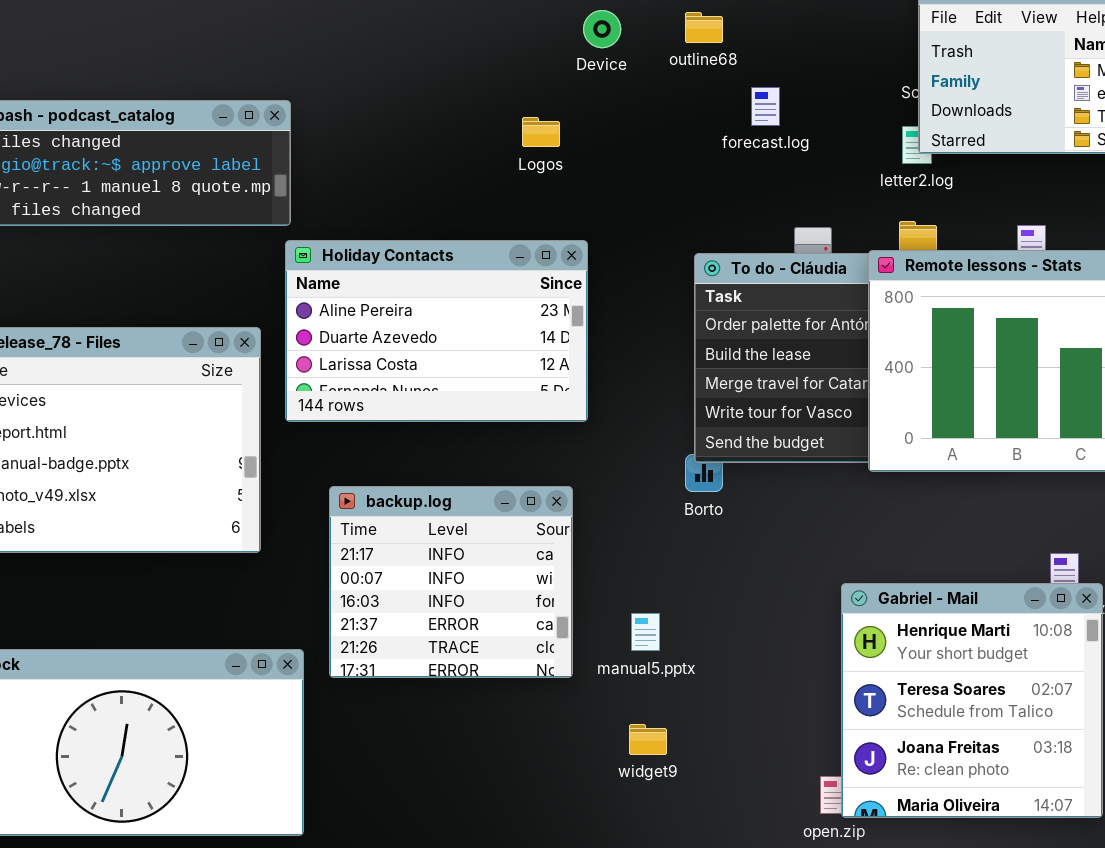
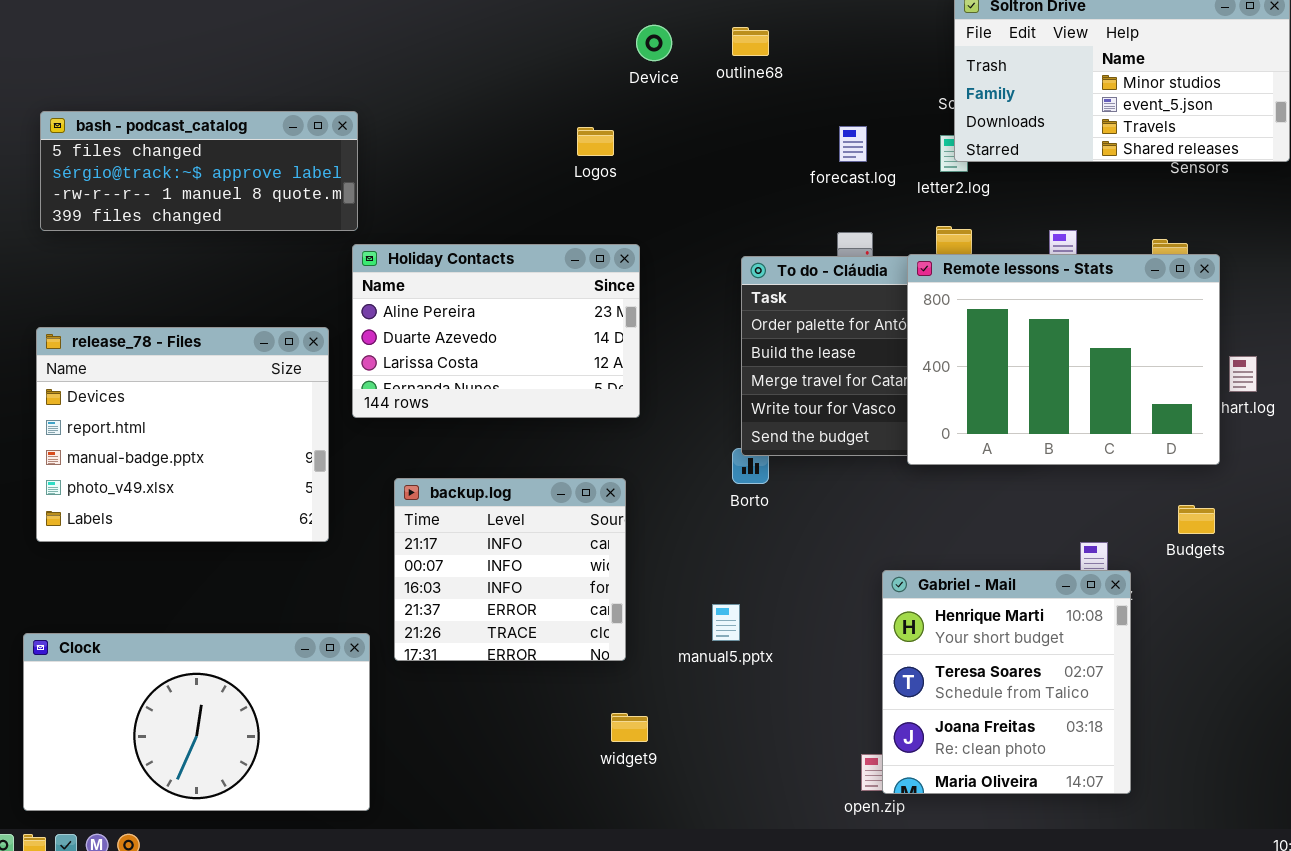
forecast.log: [751,87,780,126] -> [839,126,867,162], moved
manual5.pptx: [631,613,660,651] -> [712,604,740,641], moved
widget9: [629,724,667,755] -> [611,713,648,742], moved

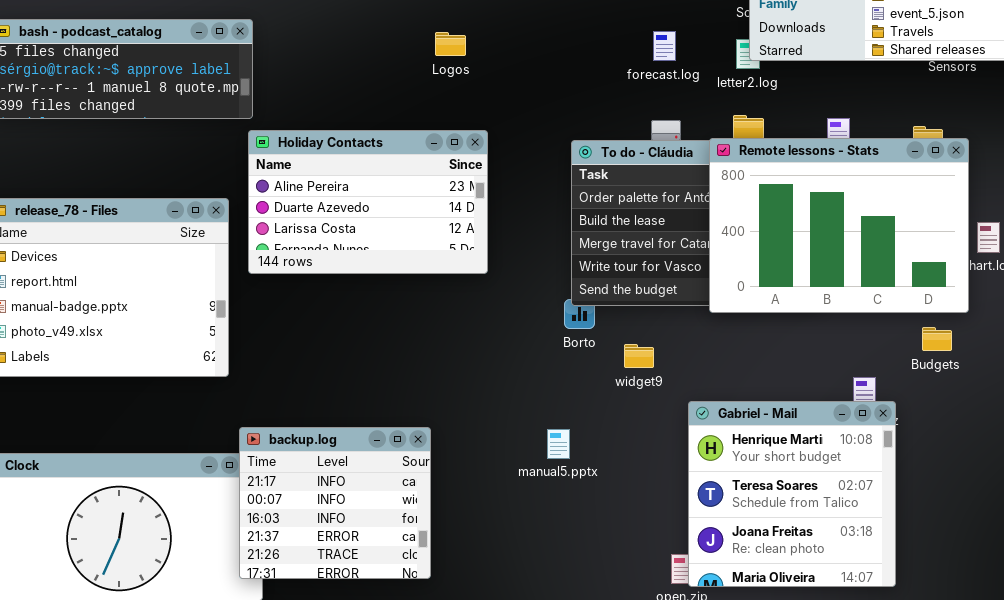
backup.log: [394,478,626,661] -> [239,427,431,579], moved
Budgets: [1178,505,1215,534] -> [922,327,952,351], moved
widget9: [611,713,648,742] -> [624,344,654,368], moved

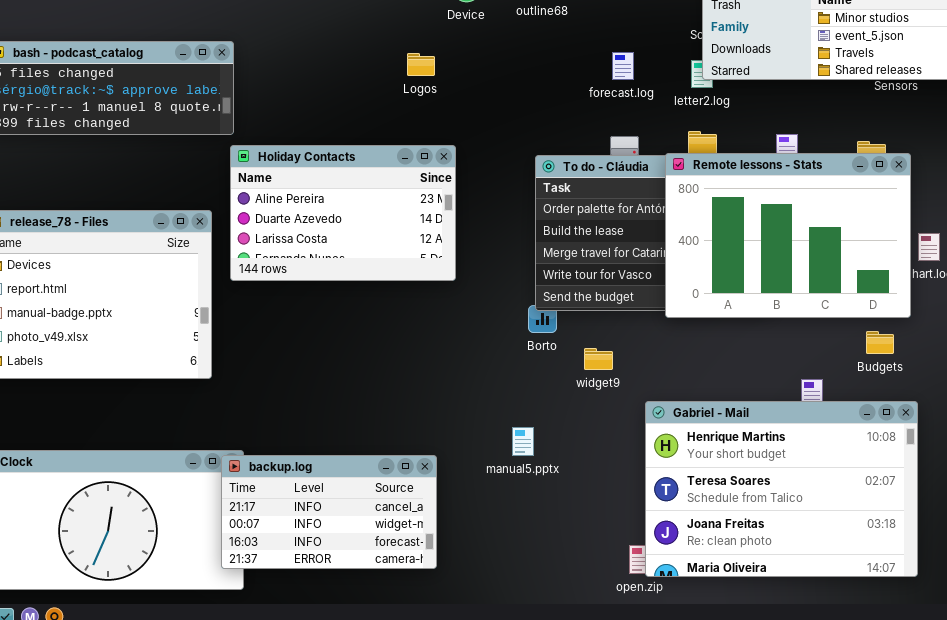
Gabriel - Mail: [688,401,896,587] -> [645,401,918,577], resized
backup.log: [239,427,431,579] -> [221,455,437,569], resized

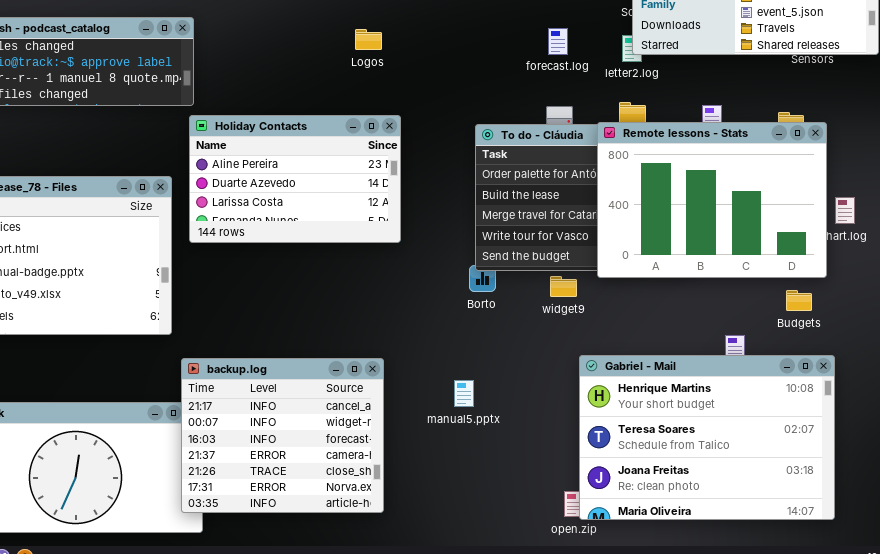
widget9: [584,348,613,370] -> [550,276,577,297], moved
backup.log: [221,455,437,569] -> [181,358,384,513], resized

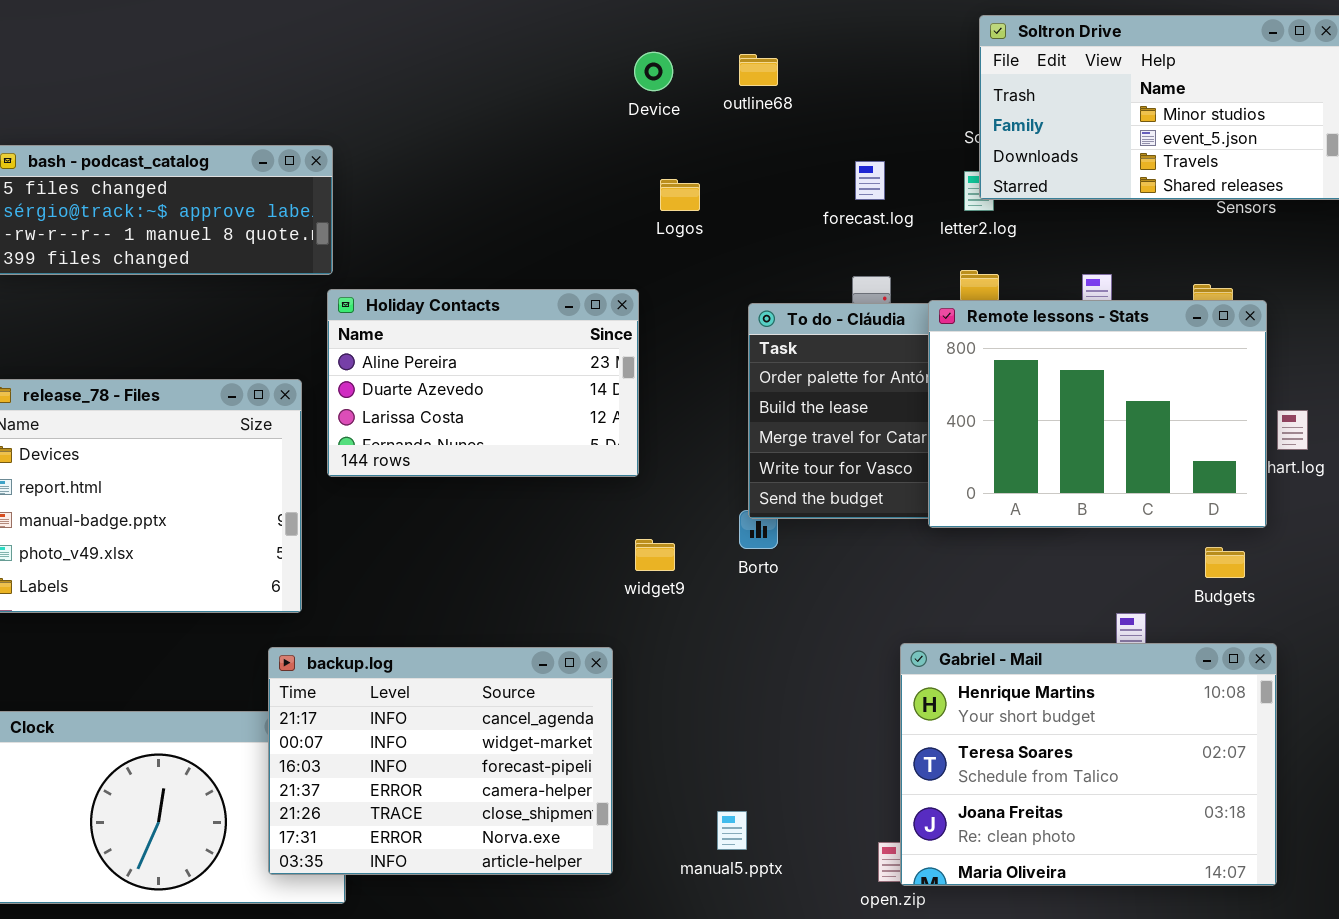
Logos: [355,29,382,50] -> [660,179,700,211], moved
widget9: [550,276,577,297] -> [635,539,675,571], moved
backup.log: [181,358,384,513] -> [268,647,613,875], resized
manual5.pptx: [454,380,474,407] -> [717,811,747,850], moved

